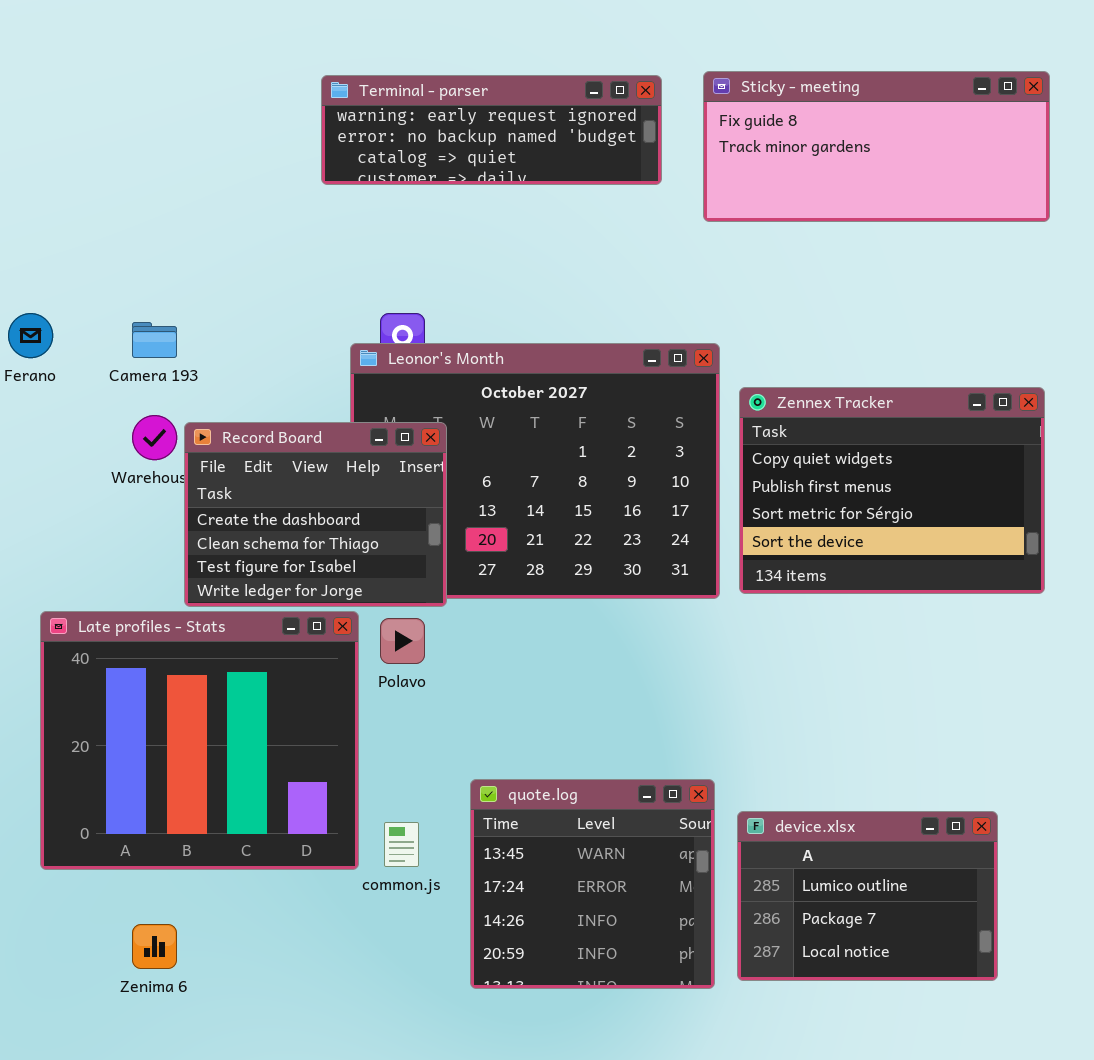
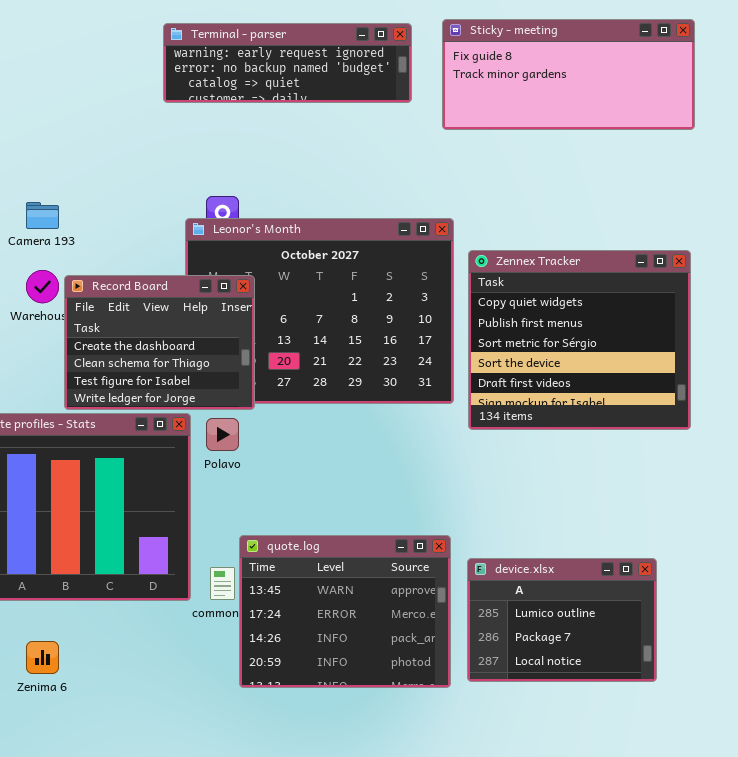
Zennex Tracker: [739,387,1045,594] -> [468,250,691,430], resized
quote.log: [470,779,715,989] -> [239,535,451,688], resized

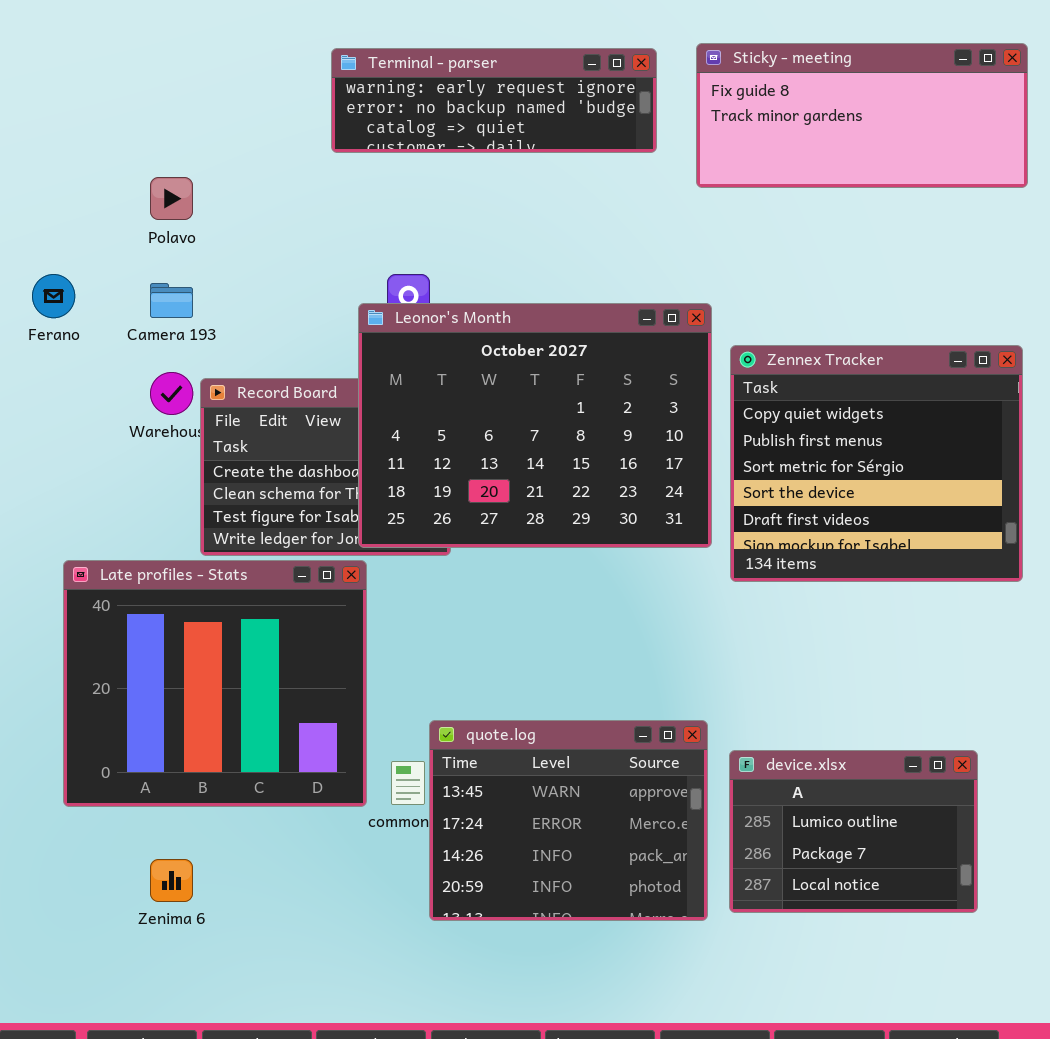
Leonor's Month: [185,218,454,404] -> [358,303,712,548], raised
Polavo: [206,418,239,451] -> [150,177,193,220], moved

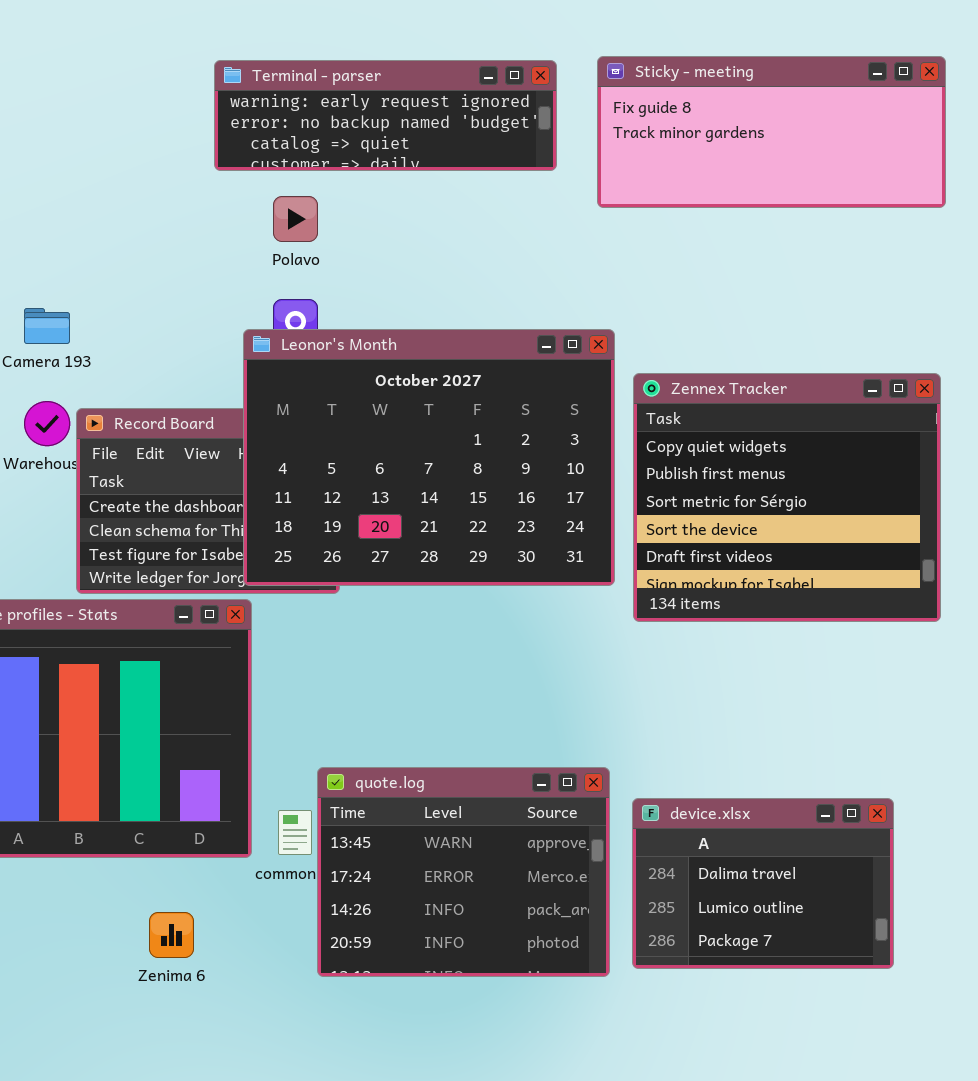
Polavo: [150,177,193,220] -> [273,196,318,242], moved
device.xlsx: [729,750,978,913] -> [632,798,894,969], scrolled up 1 row
Zenima 6: [150,859,193,902] -> [149,912,194,958], moved

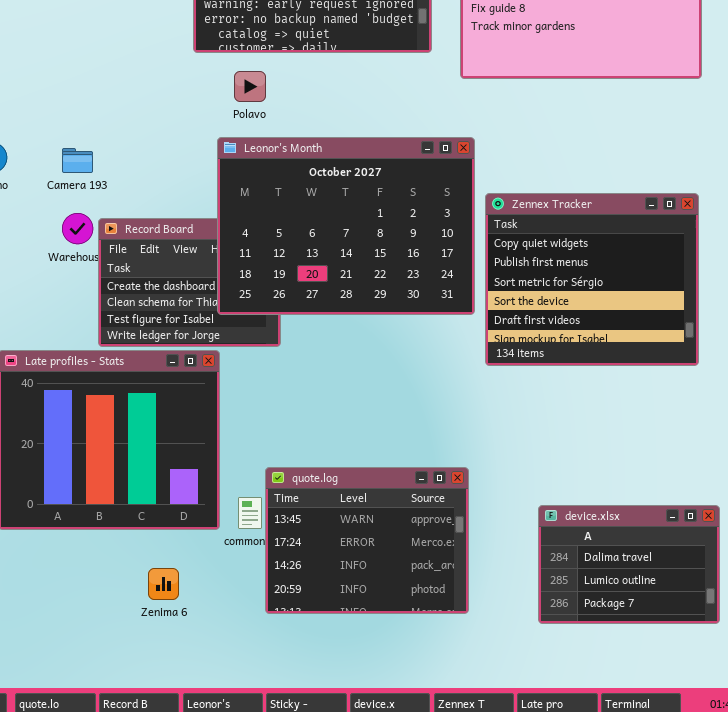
Leonor's Month: [243,329,615,586] -> [217,137,475,315], moved
device.xlsx: [632,798,894,969] -> [538,505,720,624], moved

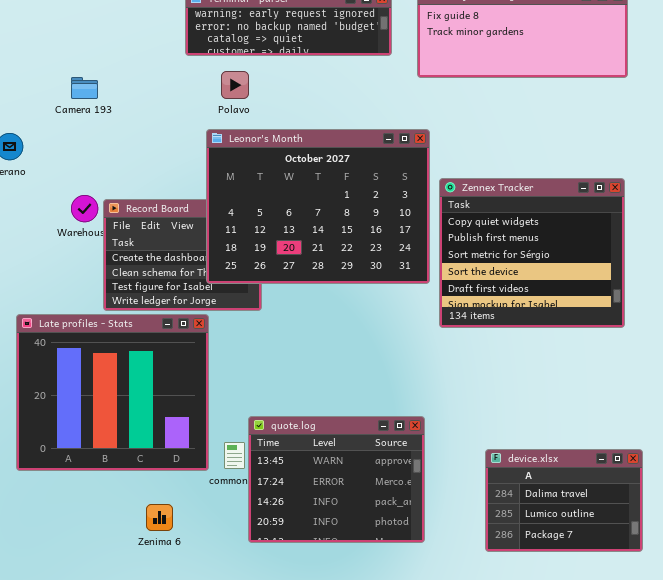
Camera 193: [62,148,93,173] -> [71,77,98,99], moved

